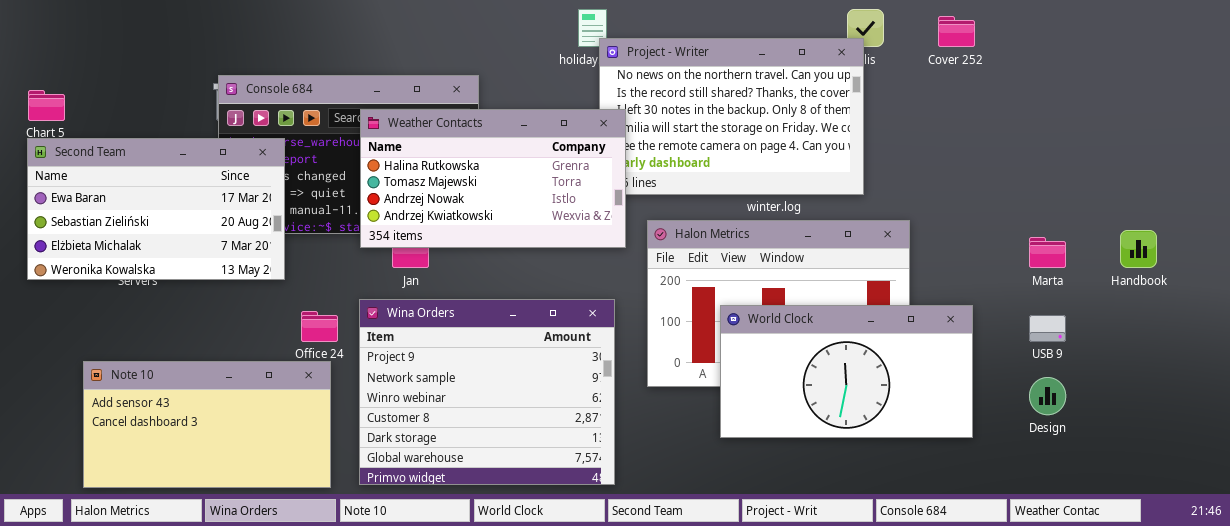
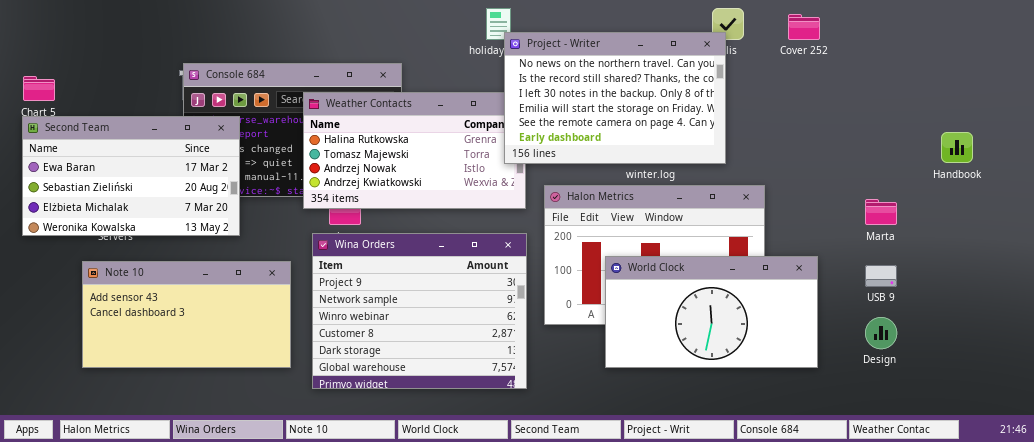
Project - Writer: [599,38,864,195] -> [504,32,726,164], raised
Handbook: [1120,230,1157,268] -> [941,132,973,163], moved
Wina Orders: [359,299,615,485] -> [312,233,527,389], moved
Note 10: [83,361,331,488] -> [82,261,291,368], moved

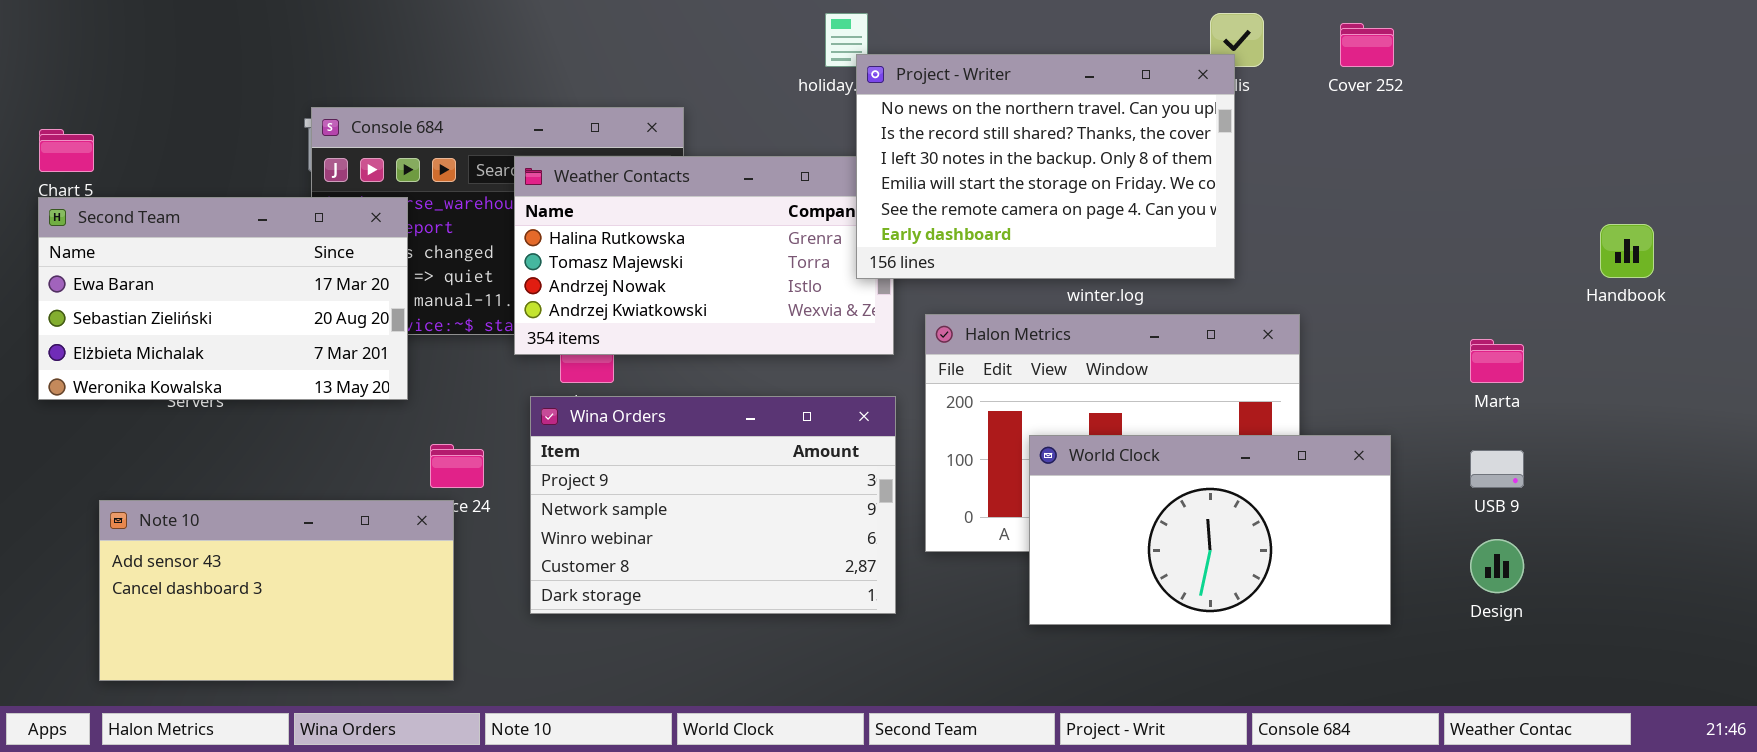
Wina Orders: [312,233,527,389] -> [530,396,896,614], resized
Note 10: [82,261,291,368] -> [99,500,454,681], moved

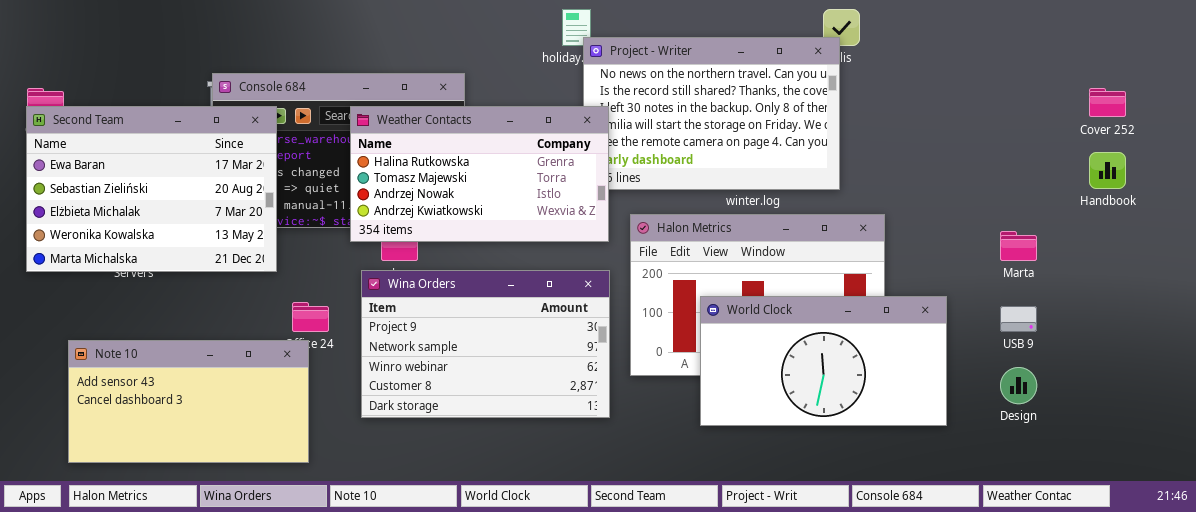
Cover 252: [1340,23,1394,67] -> [1089,88,1126,117], moved
Weather Contacts: [514,156,894,355] -> [350,106,609,242], raised
Second Team: [38,197,408,400] -> [26,106,277,272], resized

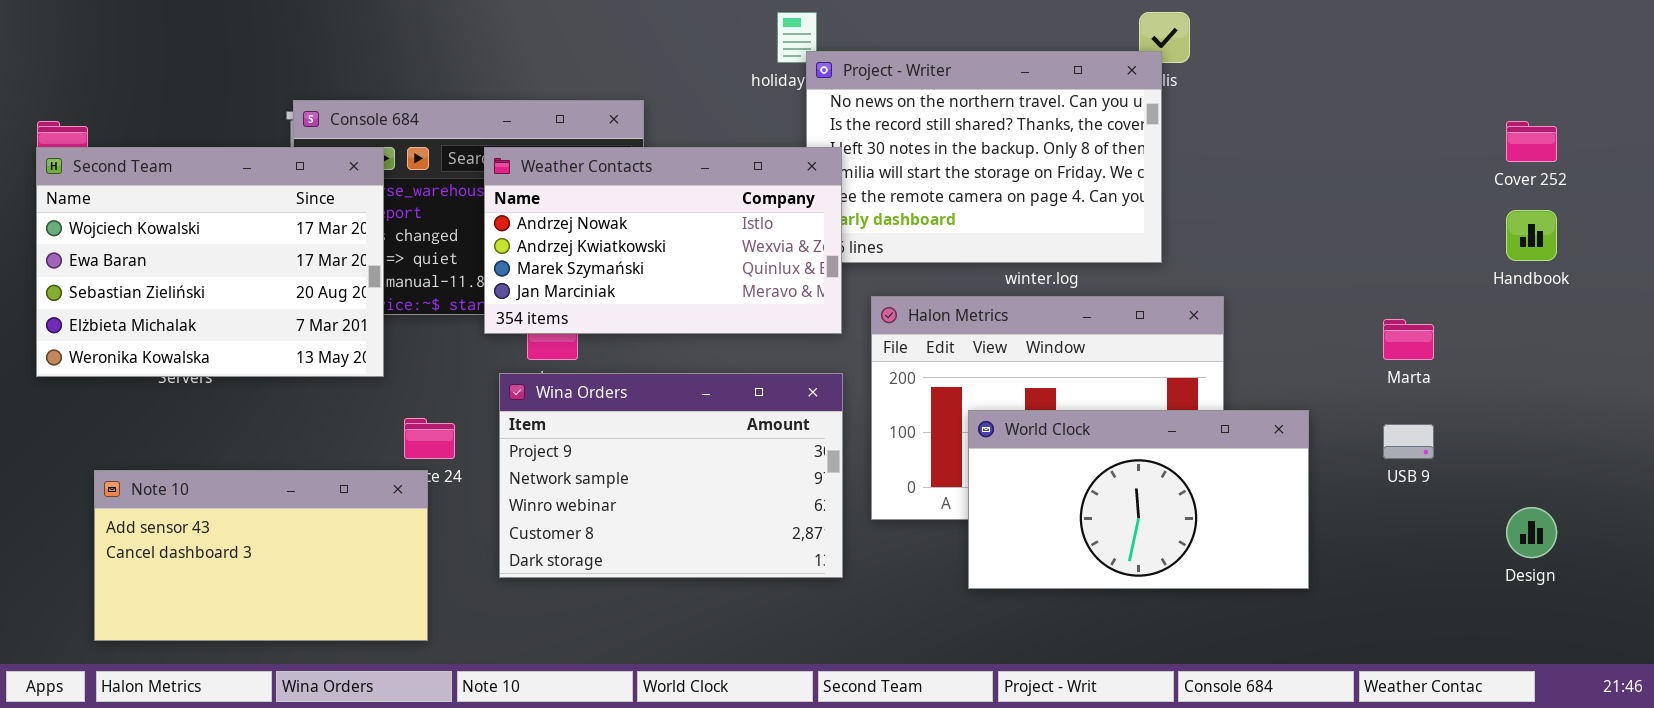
Second Team: [26,106,277,272] -> [36,147,384,377], scrolled up 1 row
Weather Contacts: [350,106,609,242] -> [484,147,842,334], scrolled down 2 rows
Design: [1000,367,1037,404] -> [1506,507,1557,558], moved

